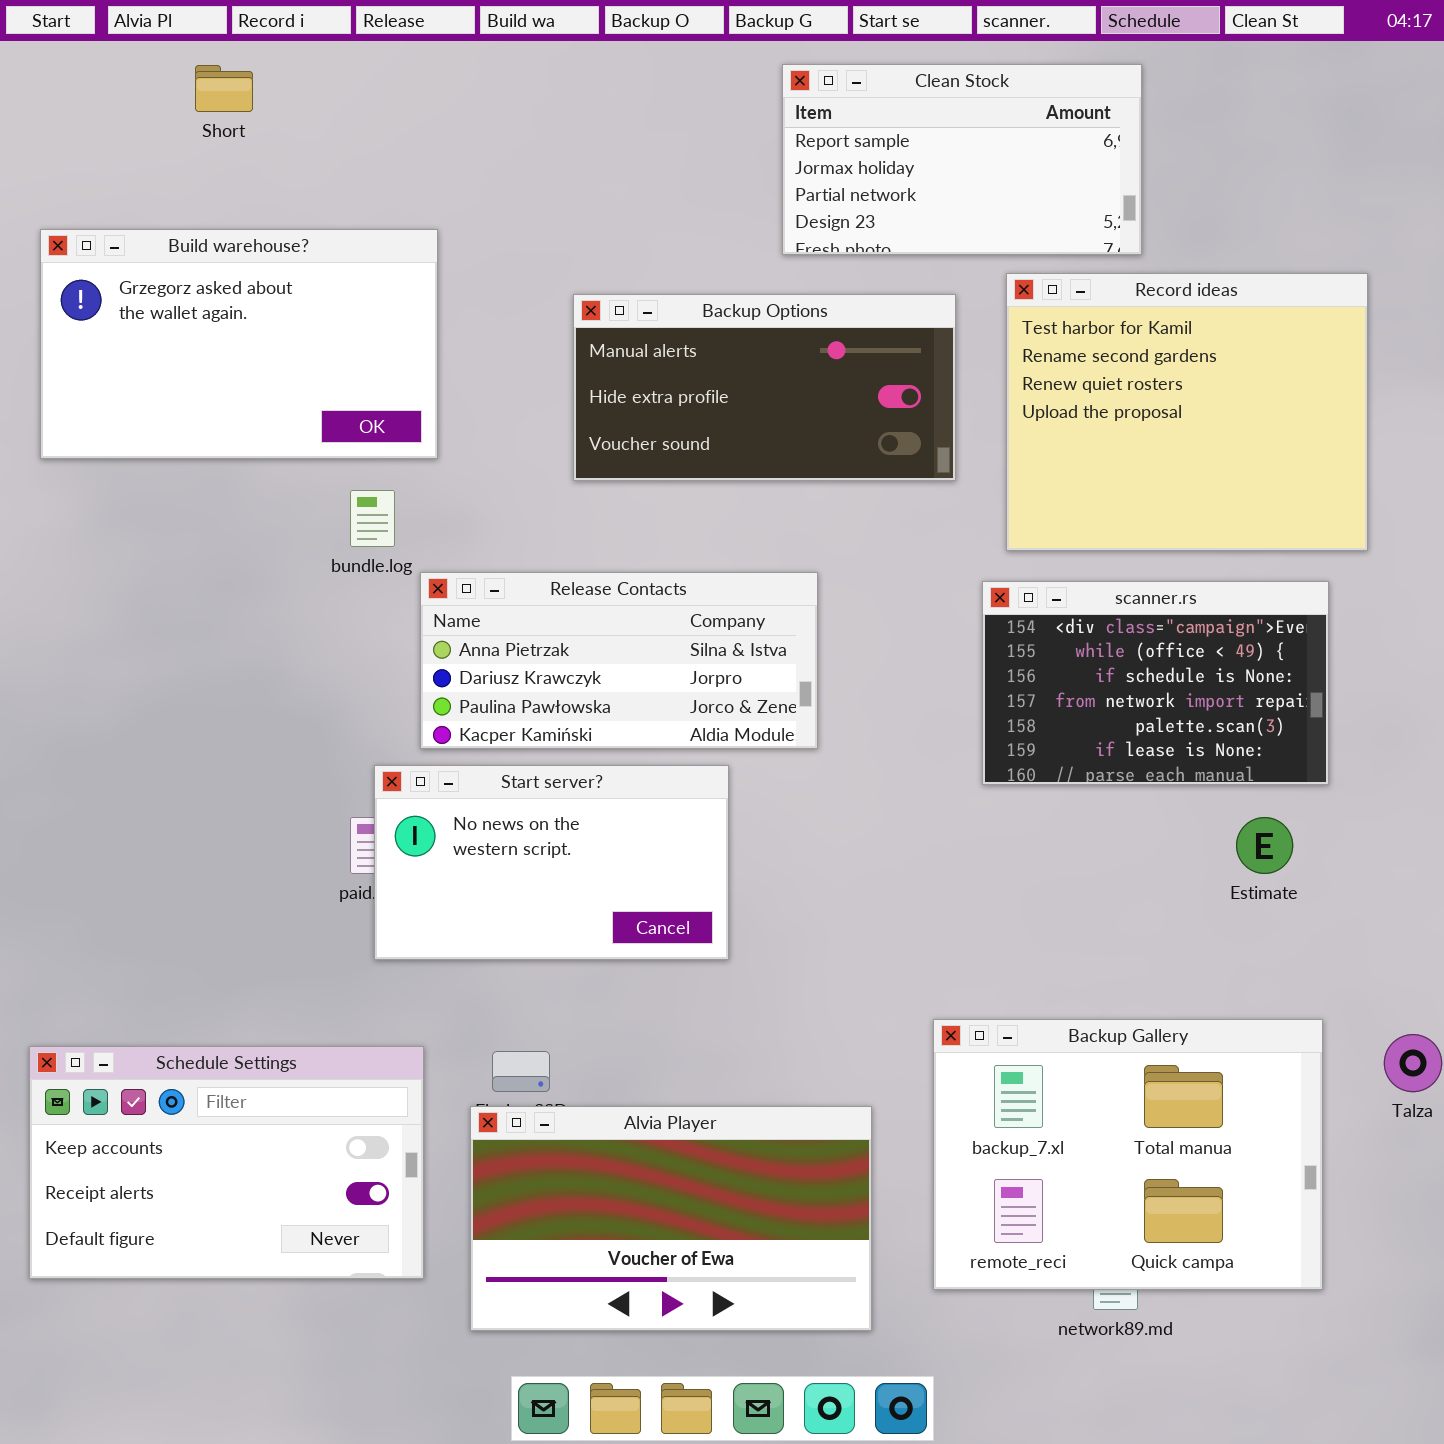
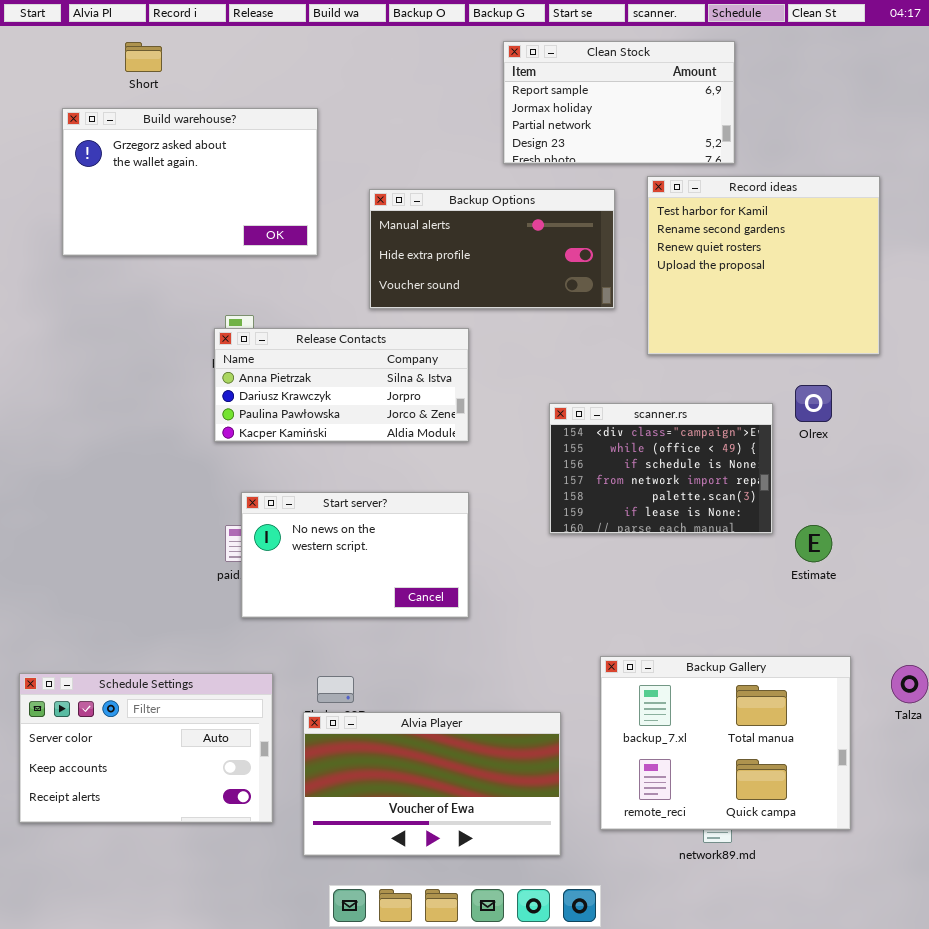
Build warehouse?: [40,229,438,459] -> [62,108,318,256], moved
Release Contacts: [420,572,818,749] -> [214,328,469,442], moved
scanner.rs: [982,581,1329,785] -> [549,403,773,534], moved
Schedule Settings: [29,1046,424,1279] -> [19,673,273,823], scrolled up 1 row

